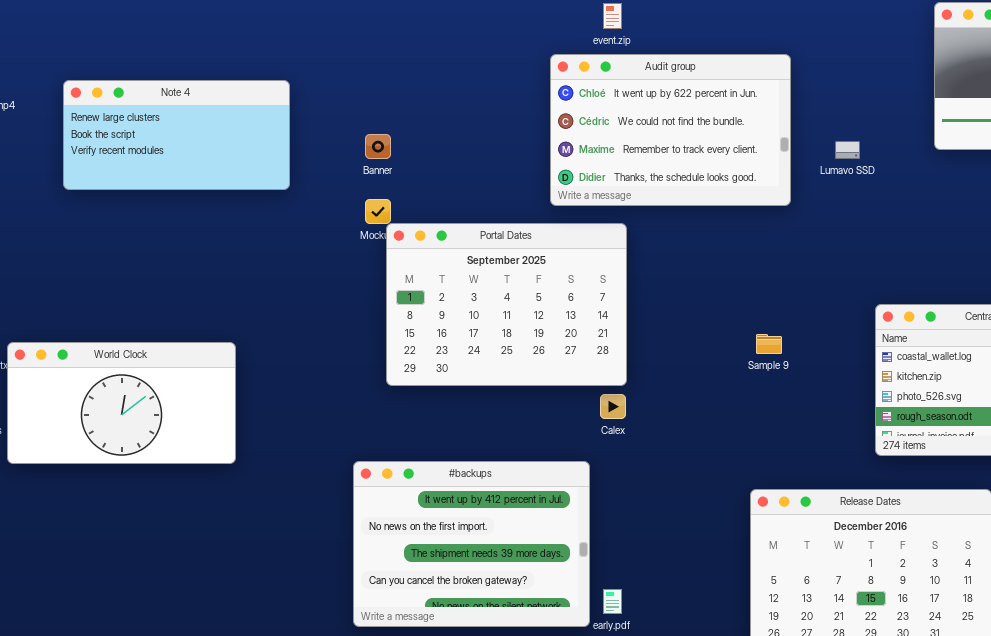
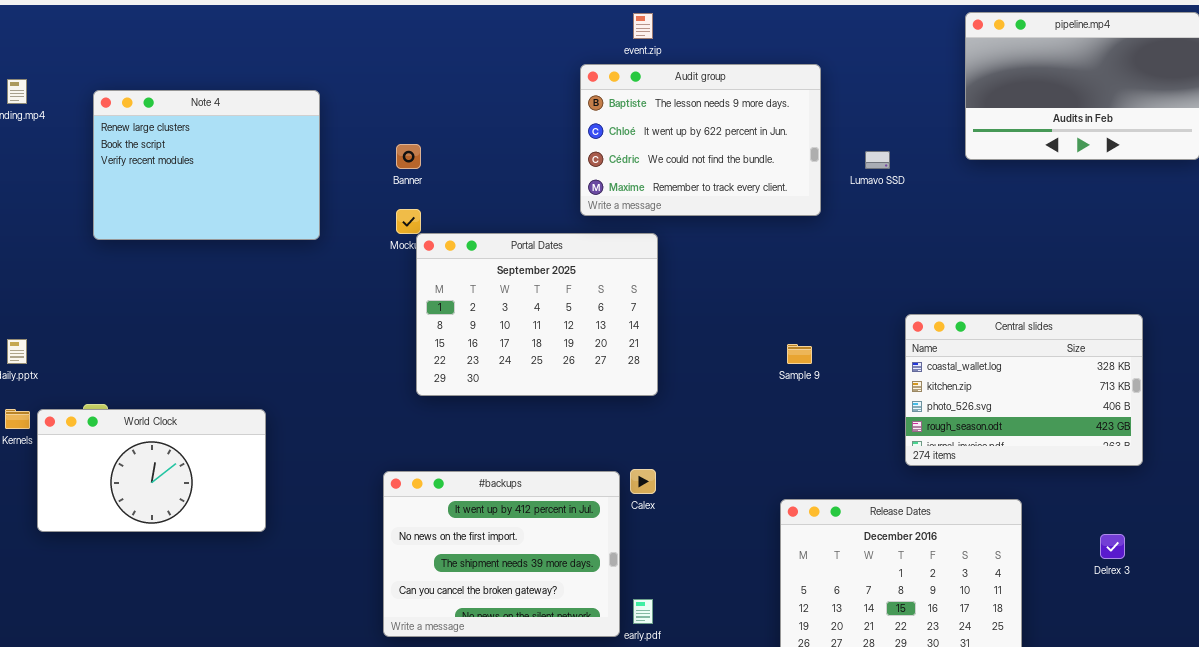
Audit group: [550,54,791,206] -> [580,64,821,216], scrolled up 1 row
Note 4: [63,80,290,190] -> [93,90,320,240], resized
World Clock: [7,342,236,464] -> [37,409,266,532], moved
Calex: [600,394,626,419] -> [630,469,656,494], moved

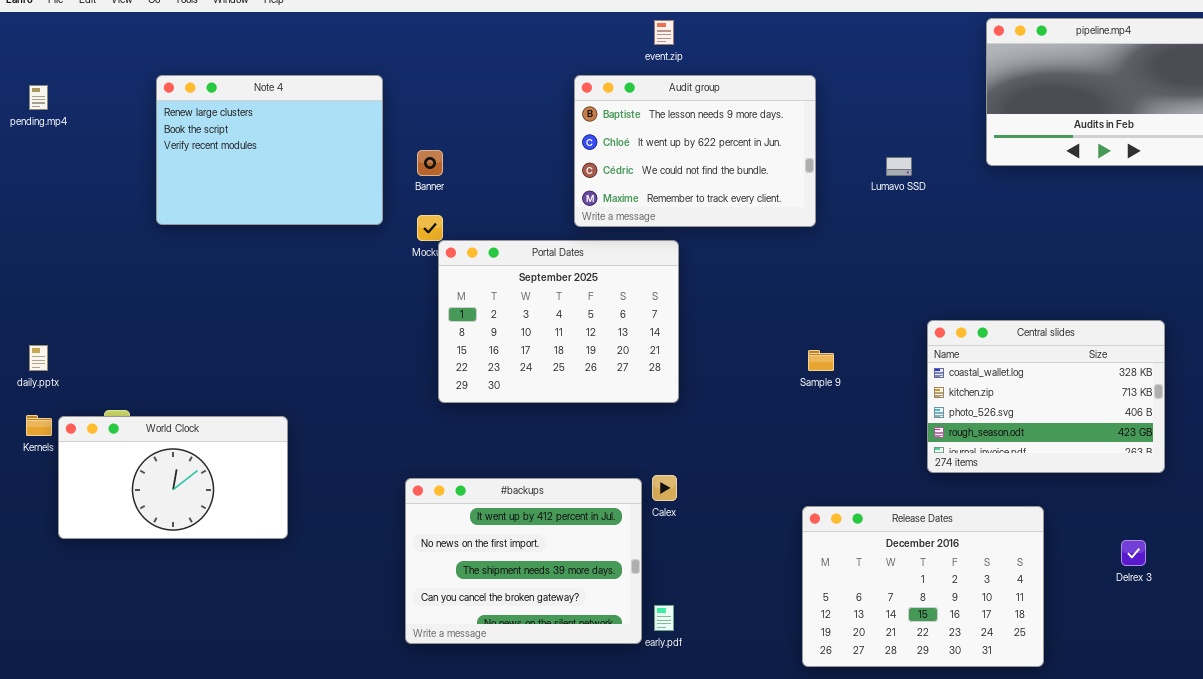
Audit group: [580,64,821,216] -> [574,75,816,227], moved
Note 4: [93,90,320,240] -> [156,75,383,225], moved

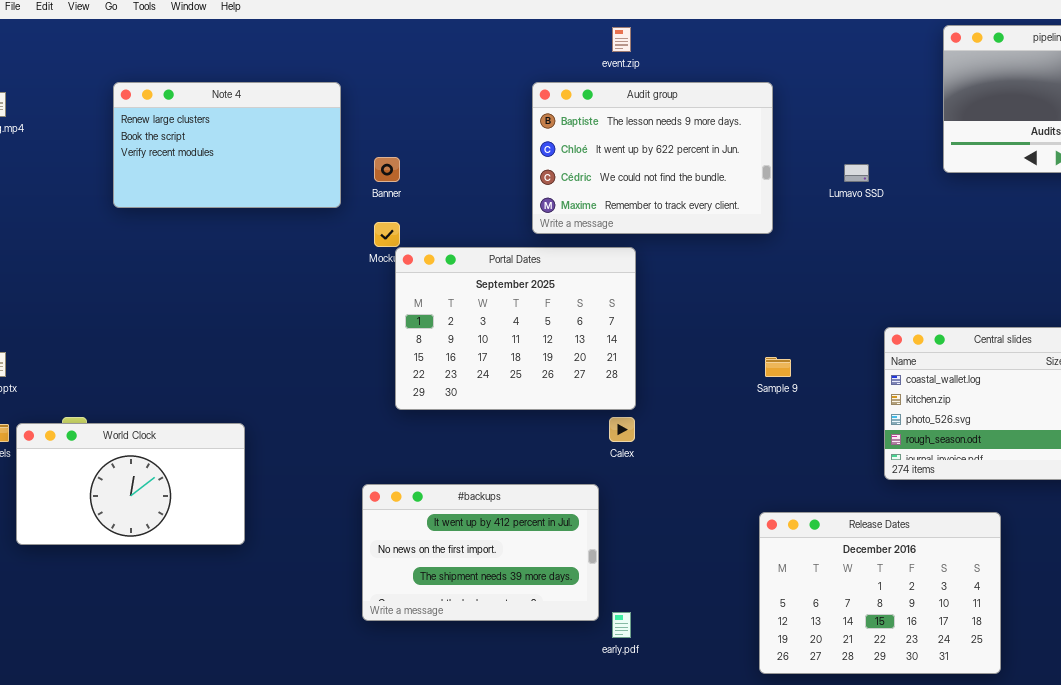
Note 4: [156,75,383,225] -> [113,82,341,208], resized
Calex: [652,475,677,501] -> [609,417,635,442], moved
#backups: [405,478,642,644] -> [362,484,599,621], resized

